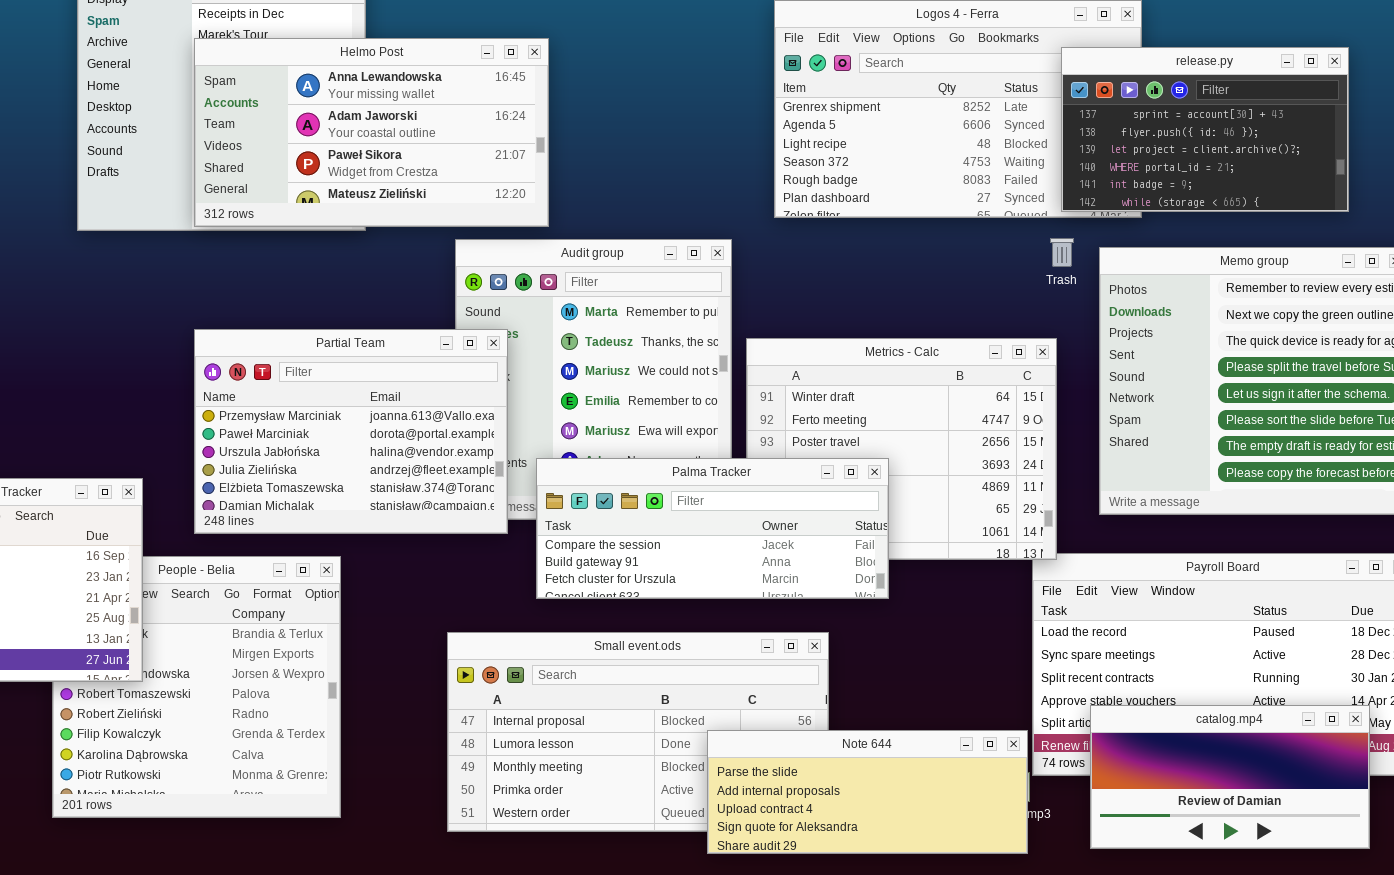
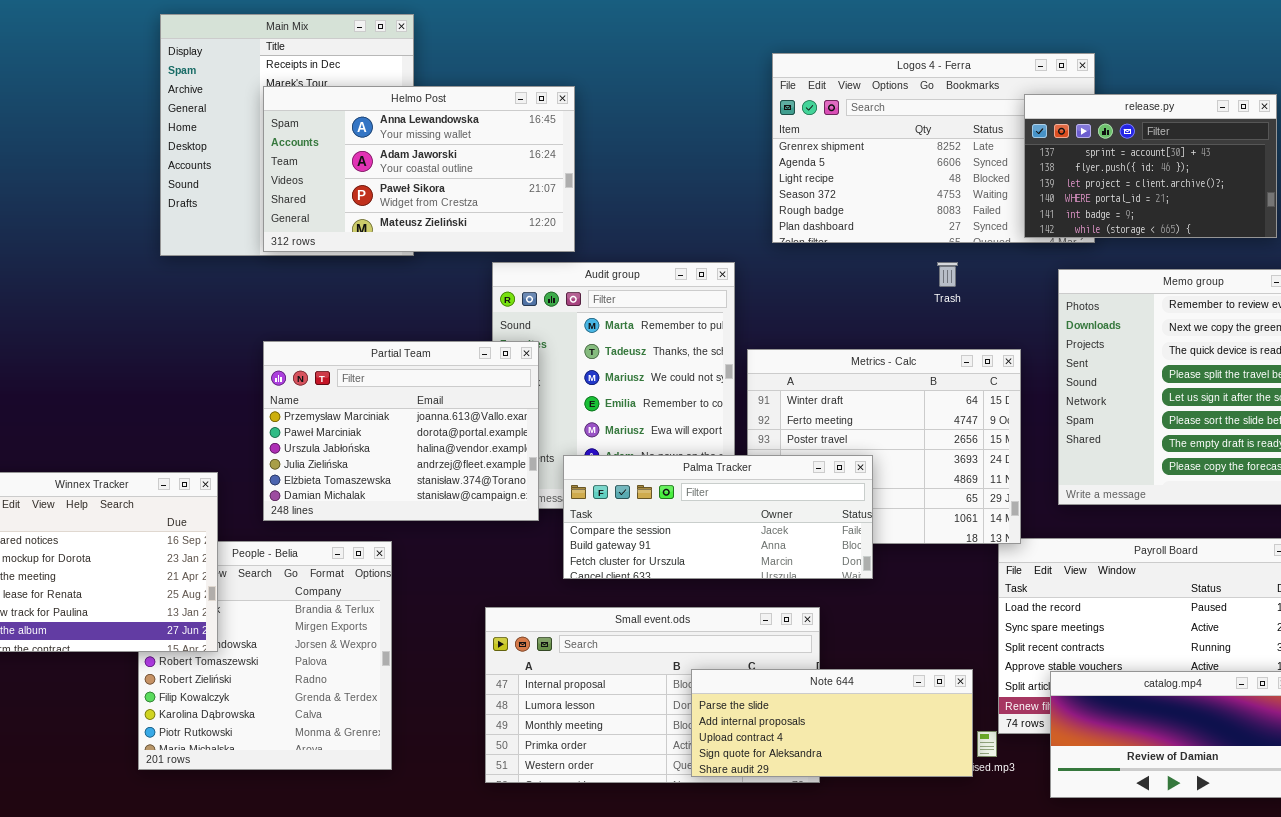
Trash: [1050,238,1074,267] -> [937,262,958,287], moved
Note 644: [707,730,1028,854] -> [691,669,973,777], moved

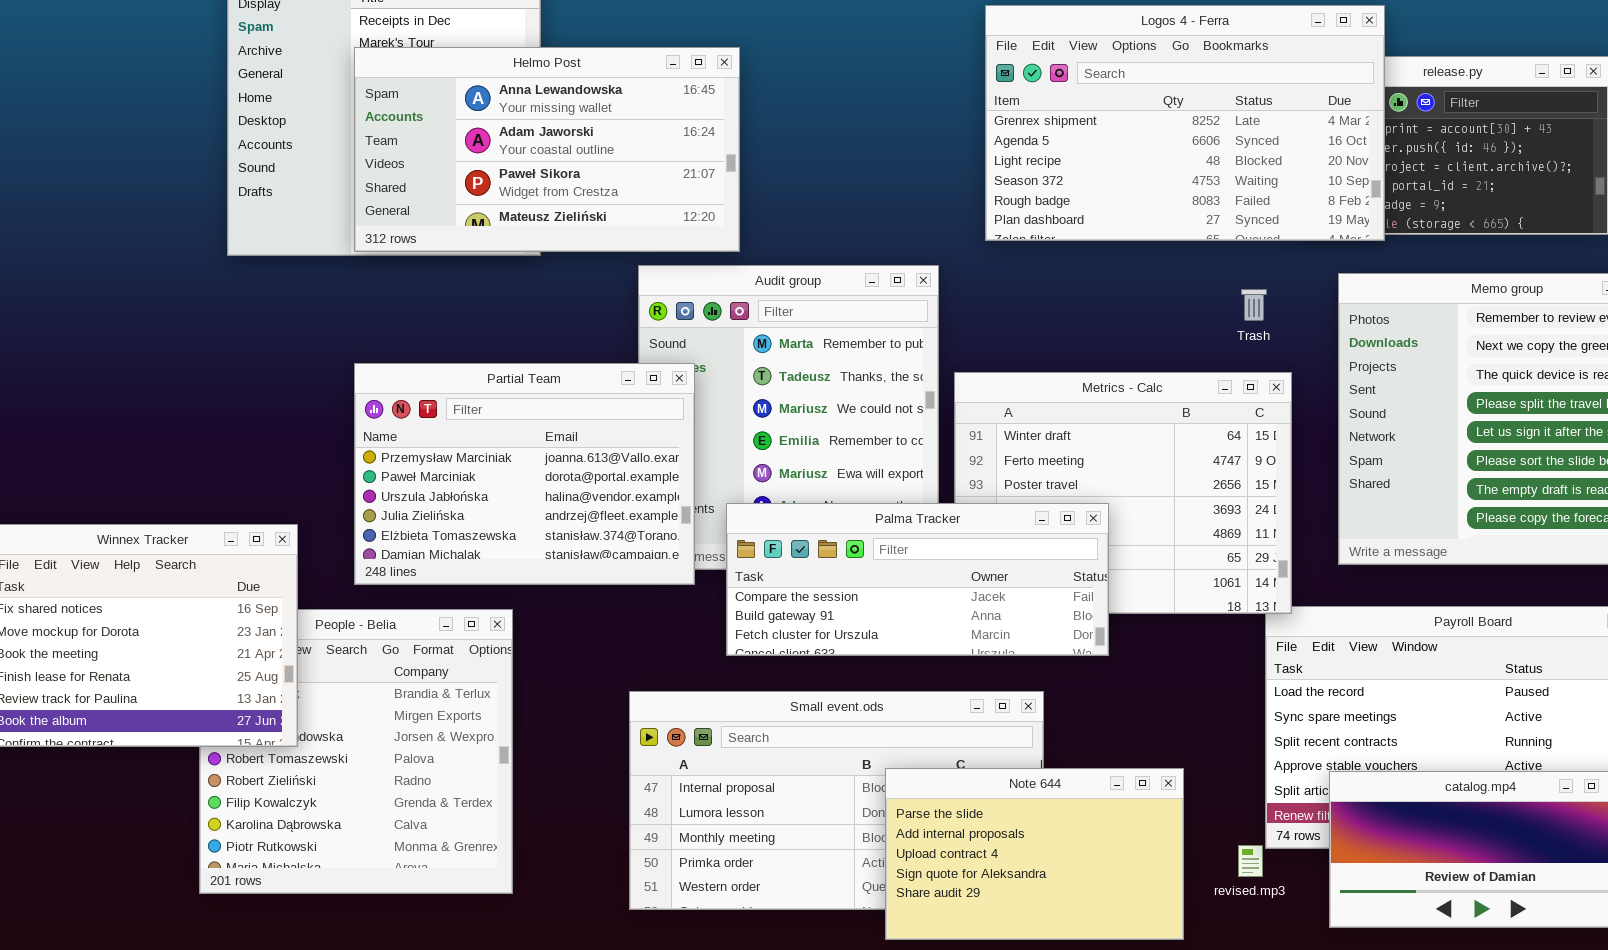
Logos 4 - Ferra: [772,53,1095,243] -> [985,5,1385,241], raised
Trash: [937,262,958,287] -> [1241,289,1267,321], moved
Note 644: [691,669,973,777] -> [885,768,1184,940], resized

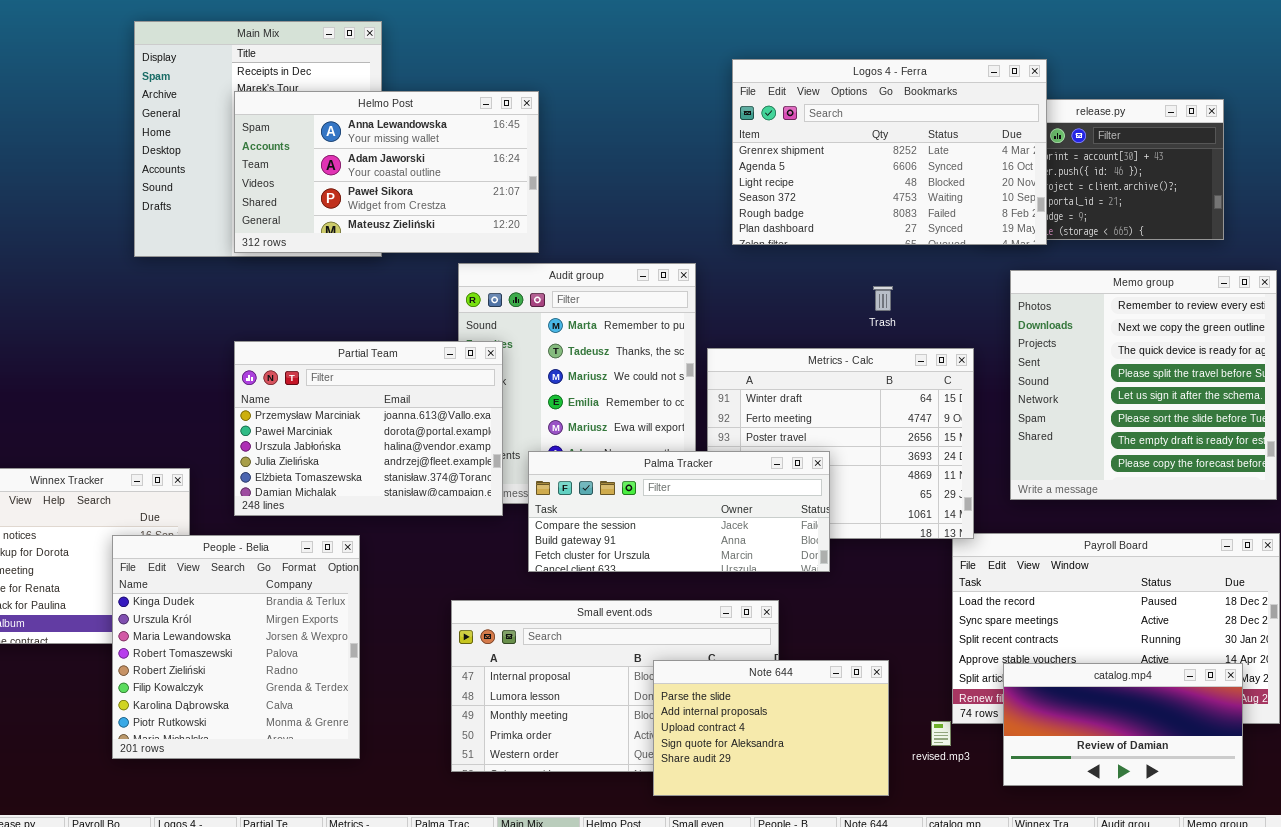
Trash: [1241,289,1267,321] -> [873,286,893,311], moved
People - Belia: [199,609,513,894] -> [112,535,360,759], raised

